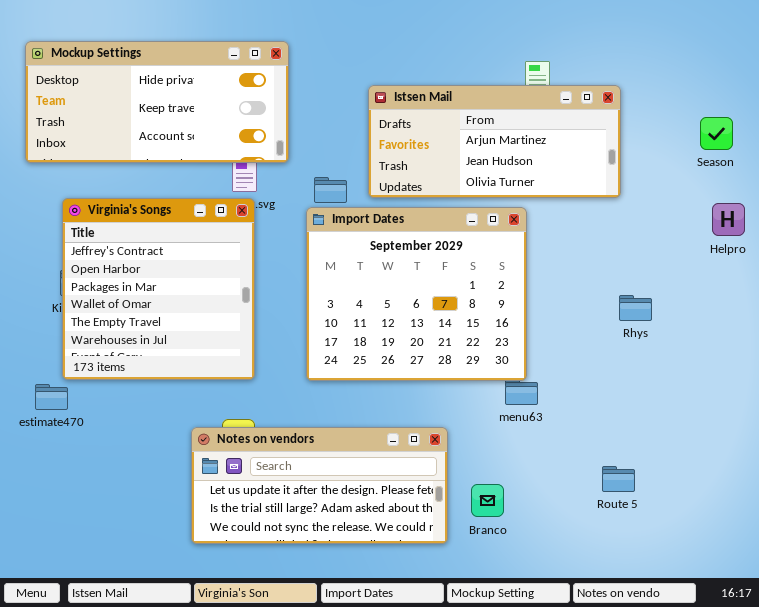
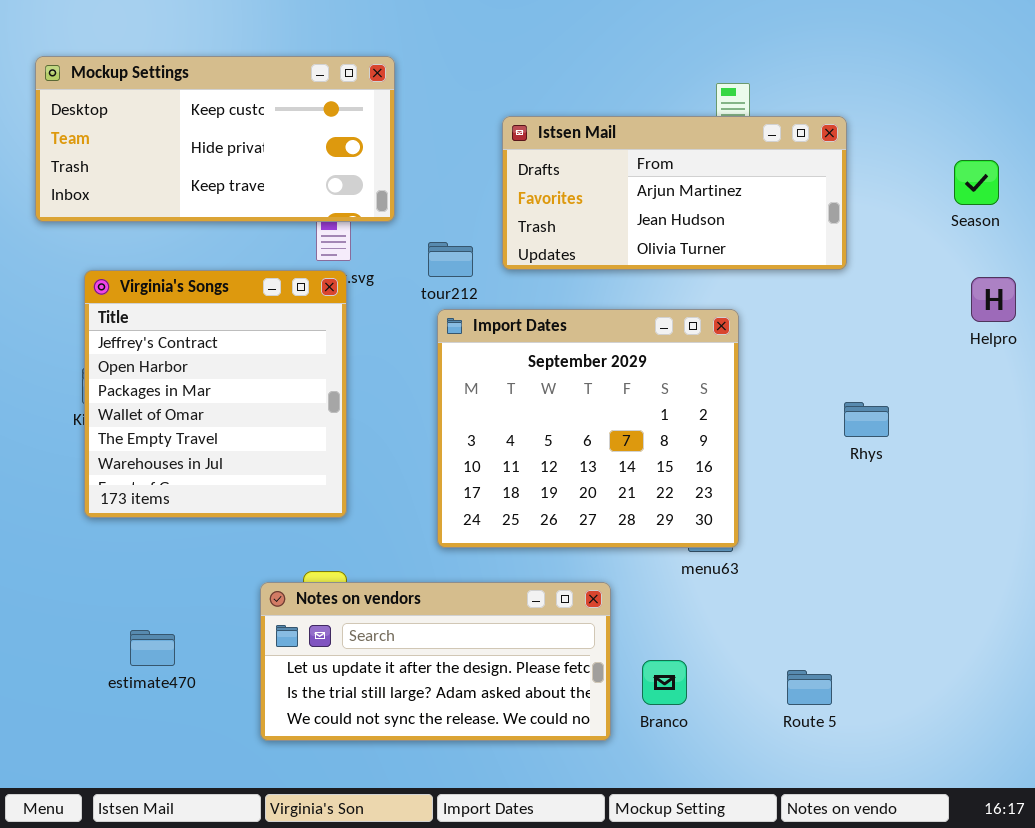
Mockup Settings: [25,41,289,163] -> [35,56,395,222], scrolled up 1 row
Import Dates: [306,207,527,381] -> [437,309,739,548], moved
estimate470: [35,384,68,410] -> [130,630,175,666], moved
Route 5: [602,466,635,492] -> [787,670,832,705], moved

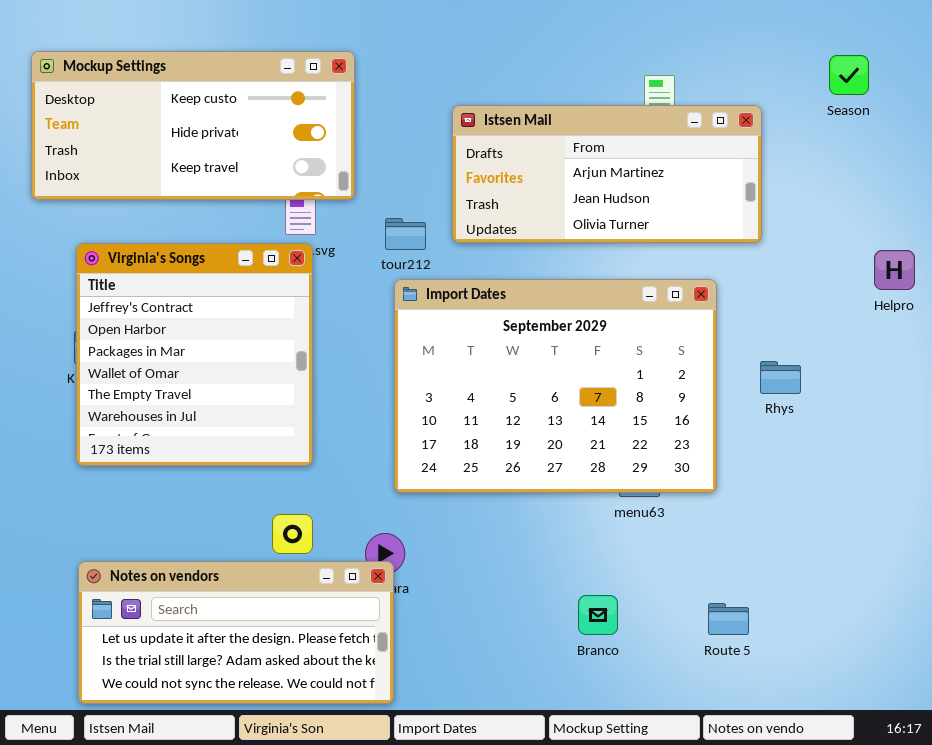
Season: [954,160,999,205] -> [829,55,869,95], moved
Import Dates: [437,309,739,548] -> [394,279,717,493], resized
Notes on vendors: [260,582,611,741] -> [78,561,394,704], moved

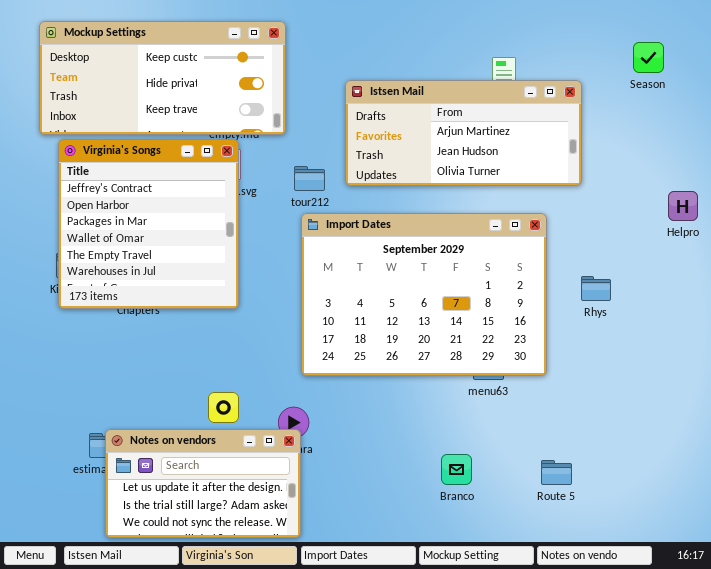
Mockup Settings: [31,51,355,200] -> [39,21,286,135], moved
Virginia's Songs: [76,243,313,466] -> [58,139,239,309], moved
Notes on vendors: [78,561,394,704] -> [105,429,301,538], resized

